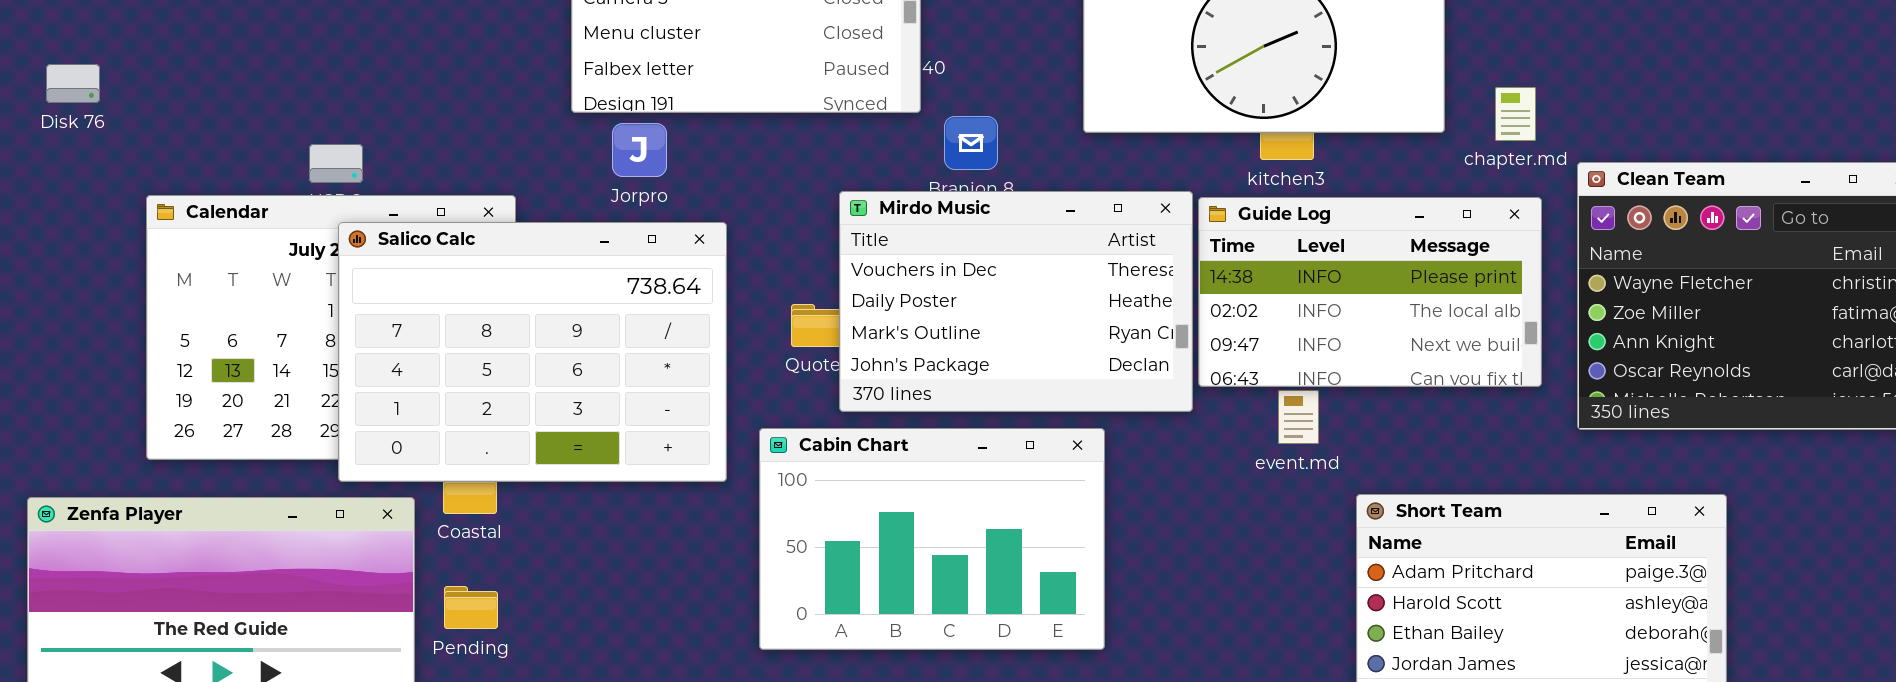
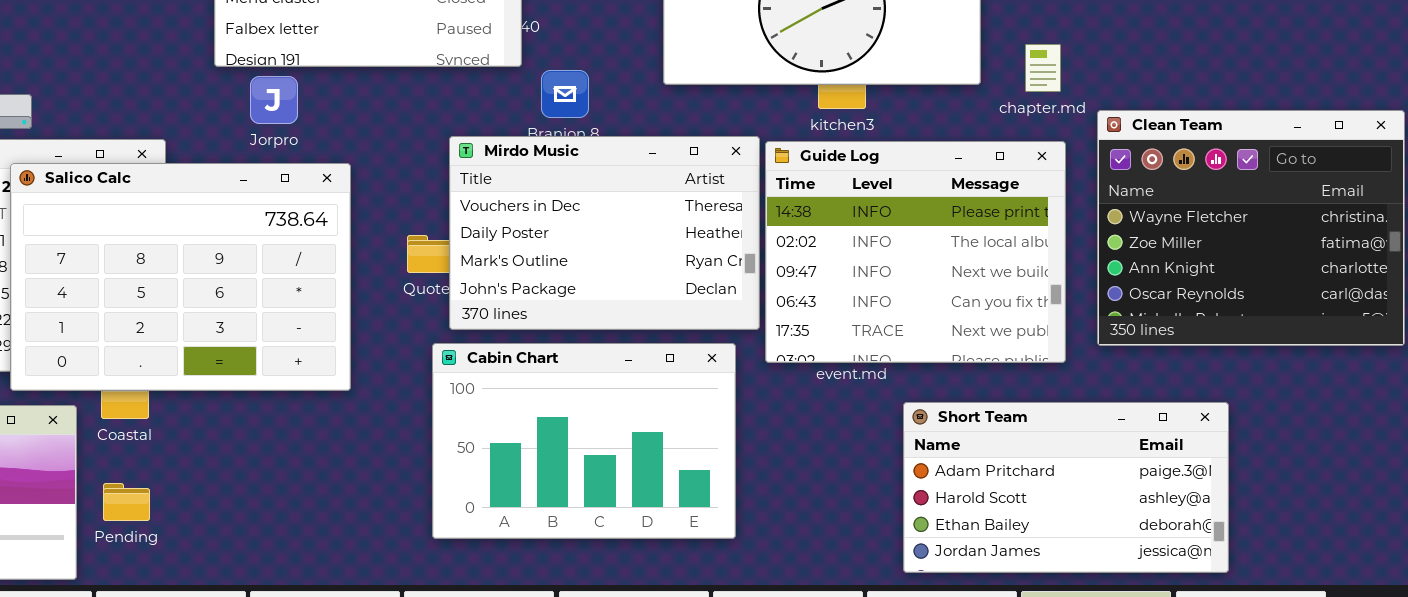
Guide Log: [1198,197,1542,387] -> [765,141,1066,363], resized
Cabin Chart: [759,428,1105,650] -> [432,343,736,539], moved

